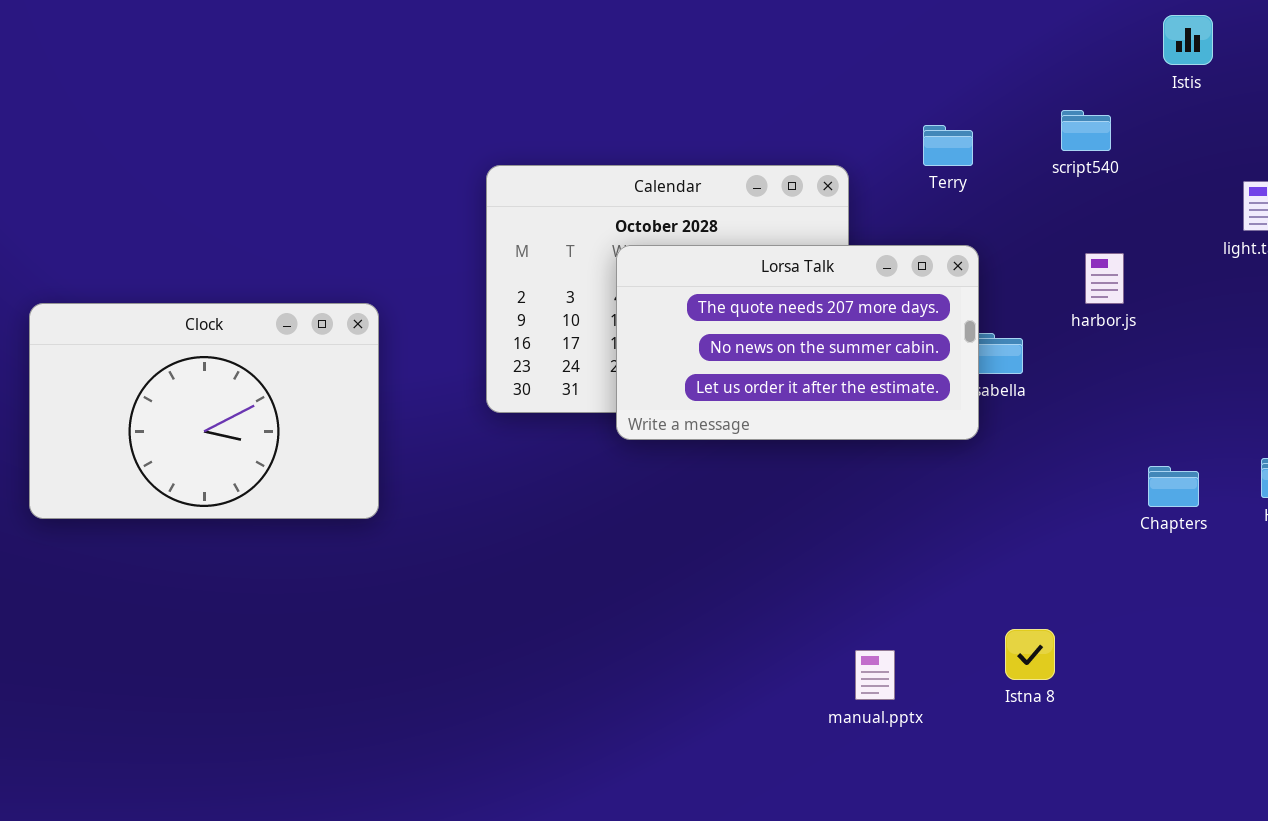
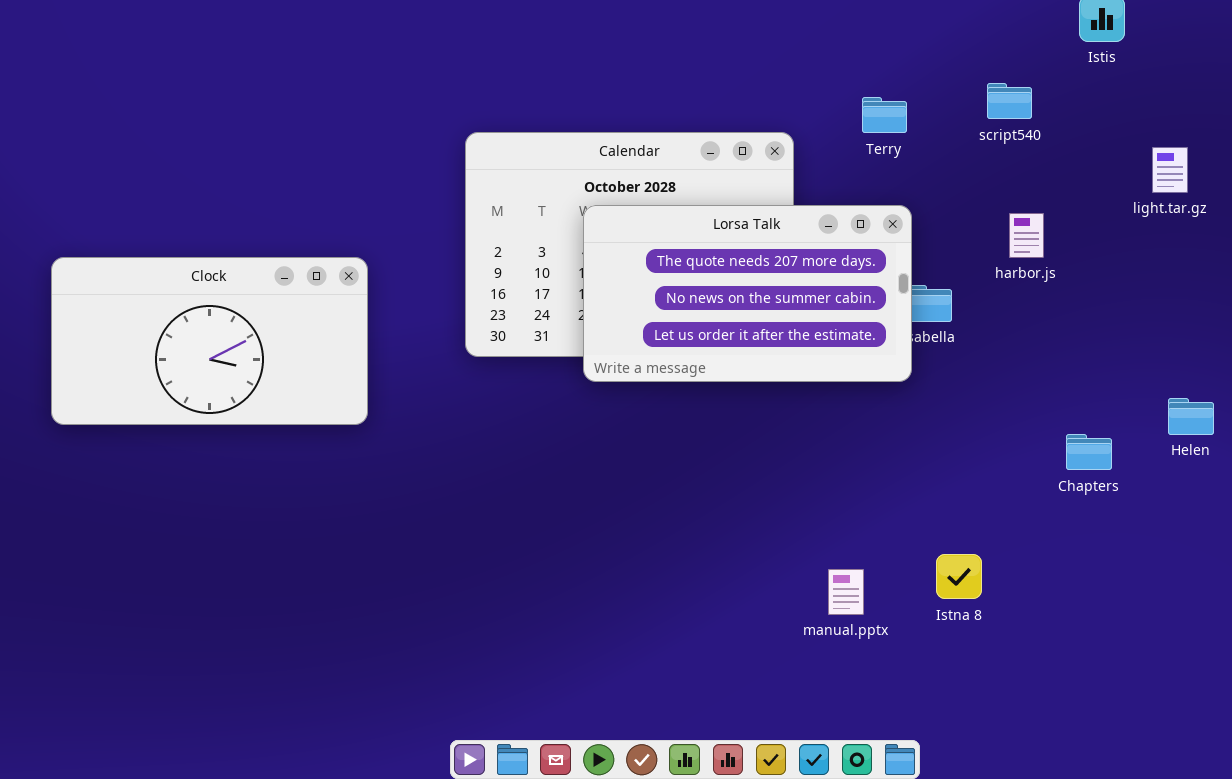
Clock: [29,303,379,519] -> [51,257,368,425], resized
Chapters: [1148,466,1199,507] -> [1066,434,1112,470], moved
manual.pptx: [855,650,895,700] -> [828,569,864,615], moved

